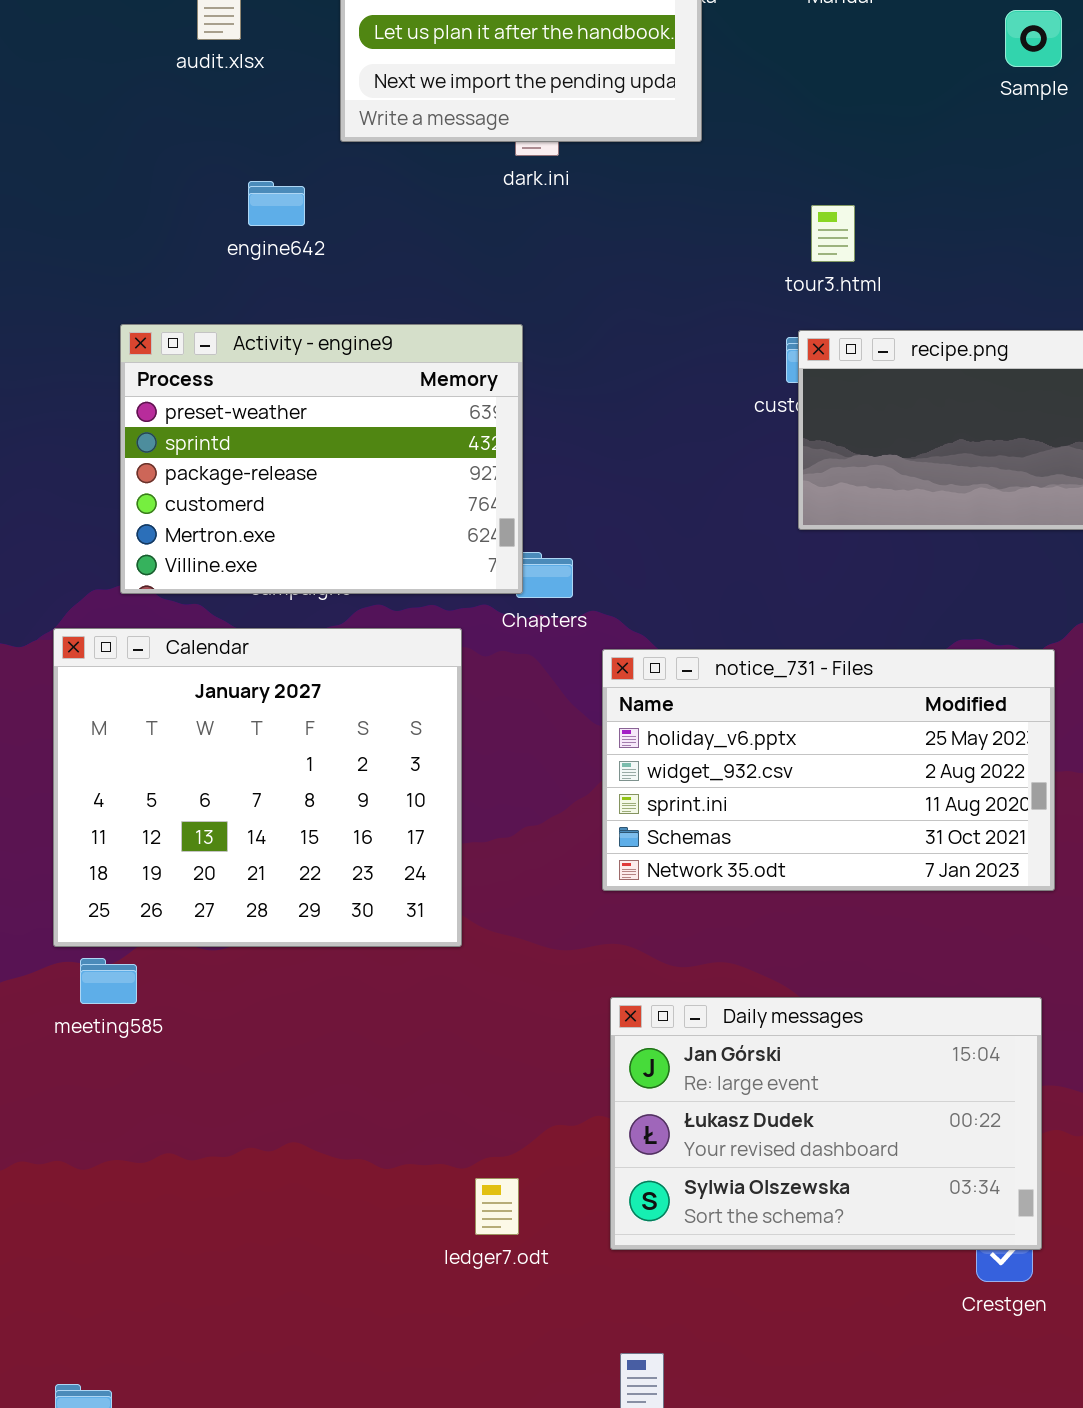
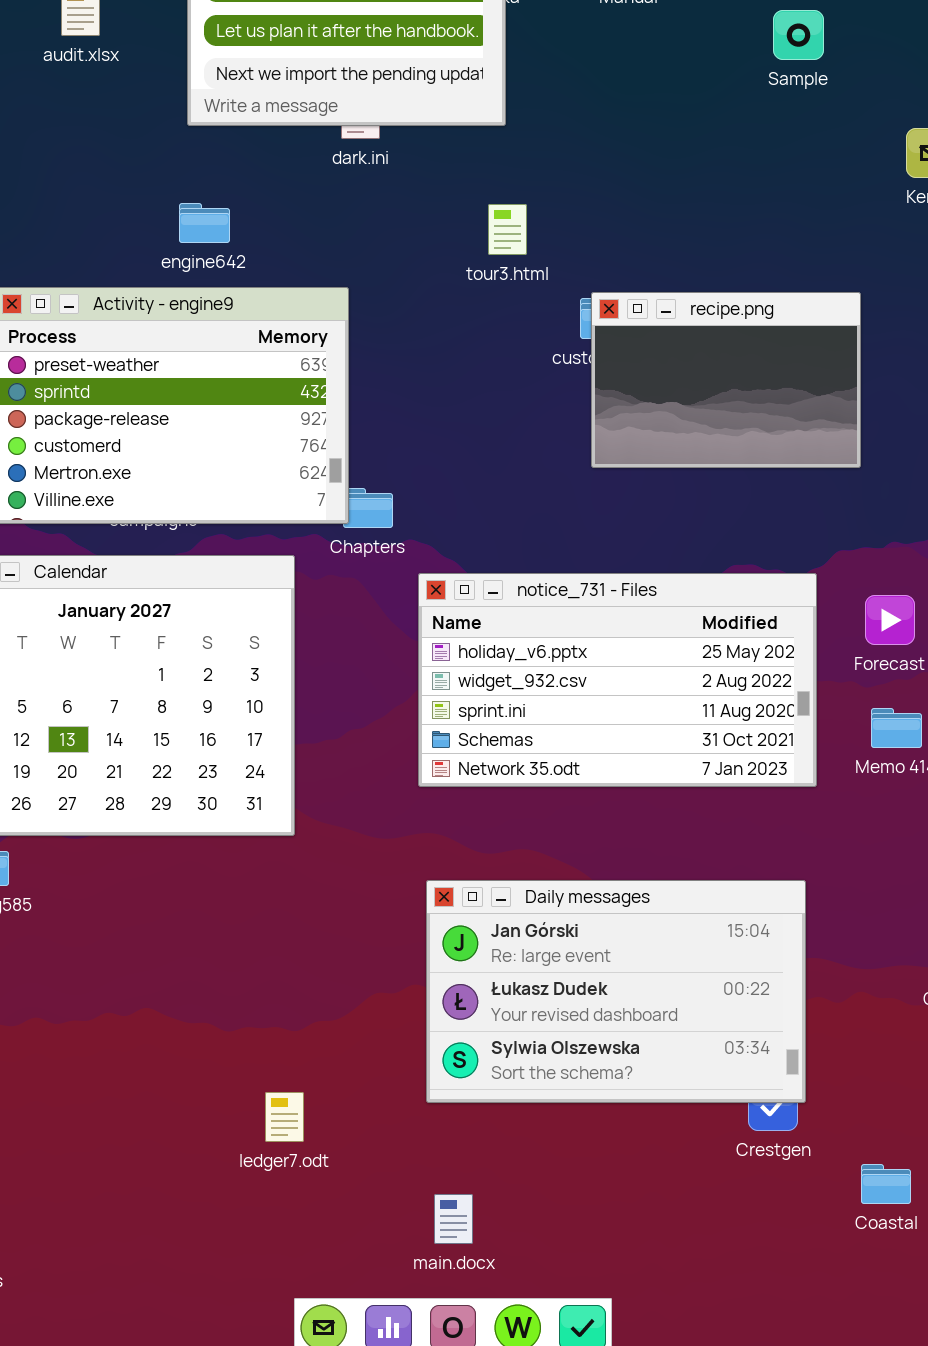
engine642: [248,181,305,226] -> [179,203,230,243], moved
tour3.html: [811,205,855,262] -> [488,204,527,255], moved
ledger7.odt: [475,1178,519,1235] -> [265,1092,304,1142], moved

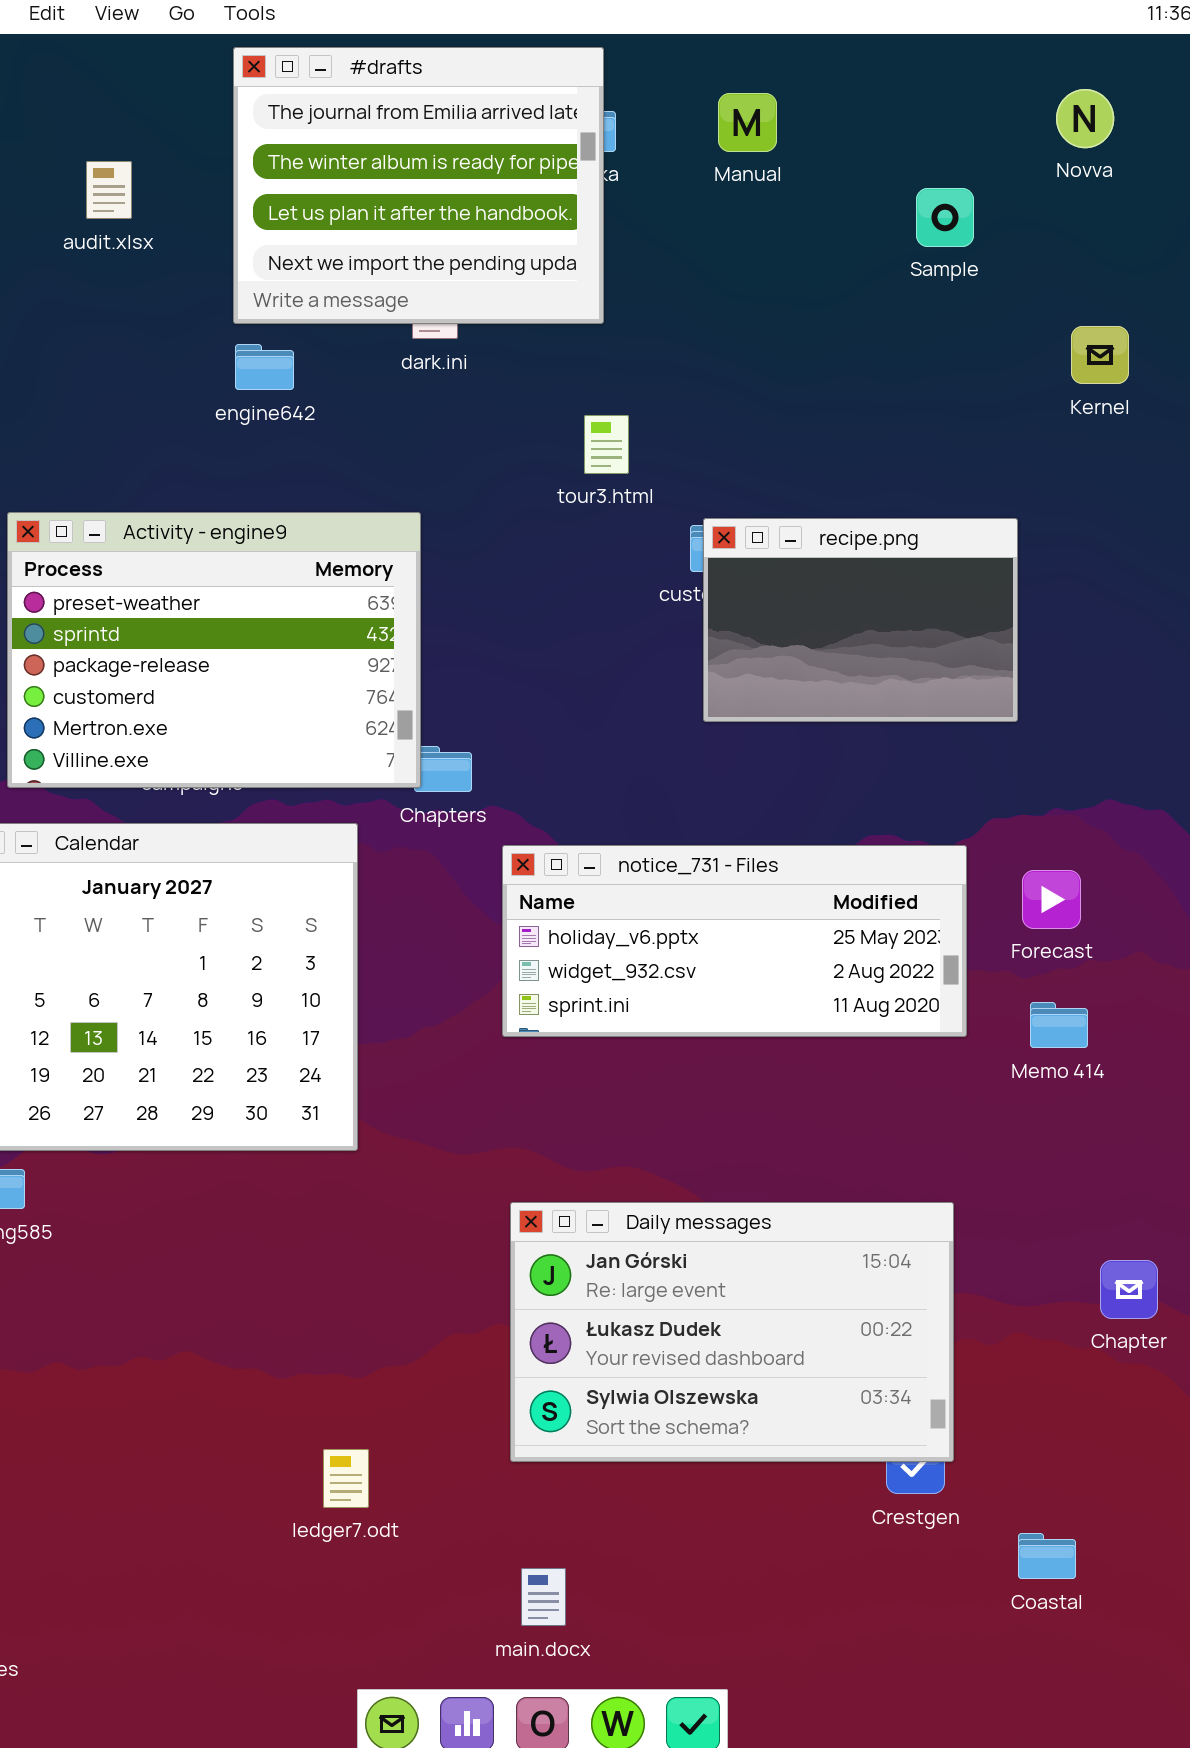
engine642: [179,203,230,243] -> [235,344,294,390], moved
notice_731 - Files: [418,573,817,787] -> [502,845,967,1037], resized

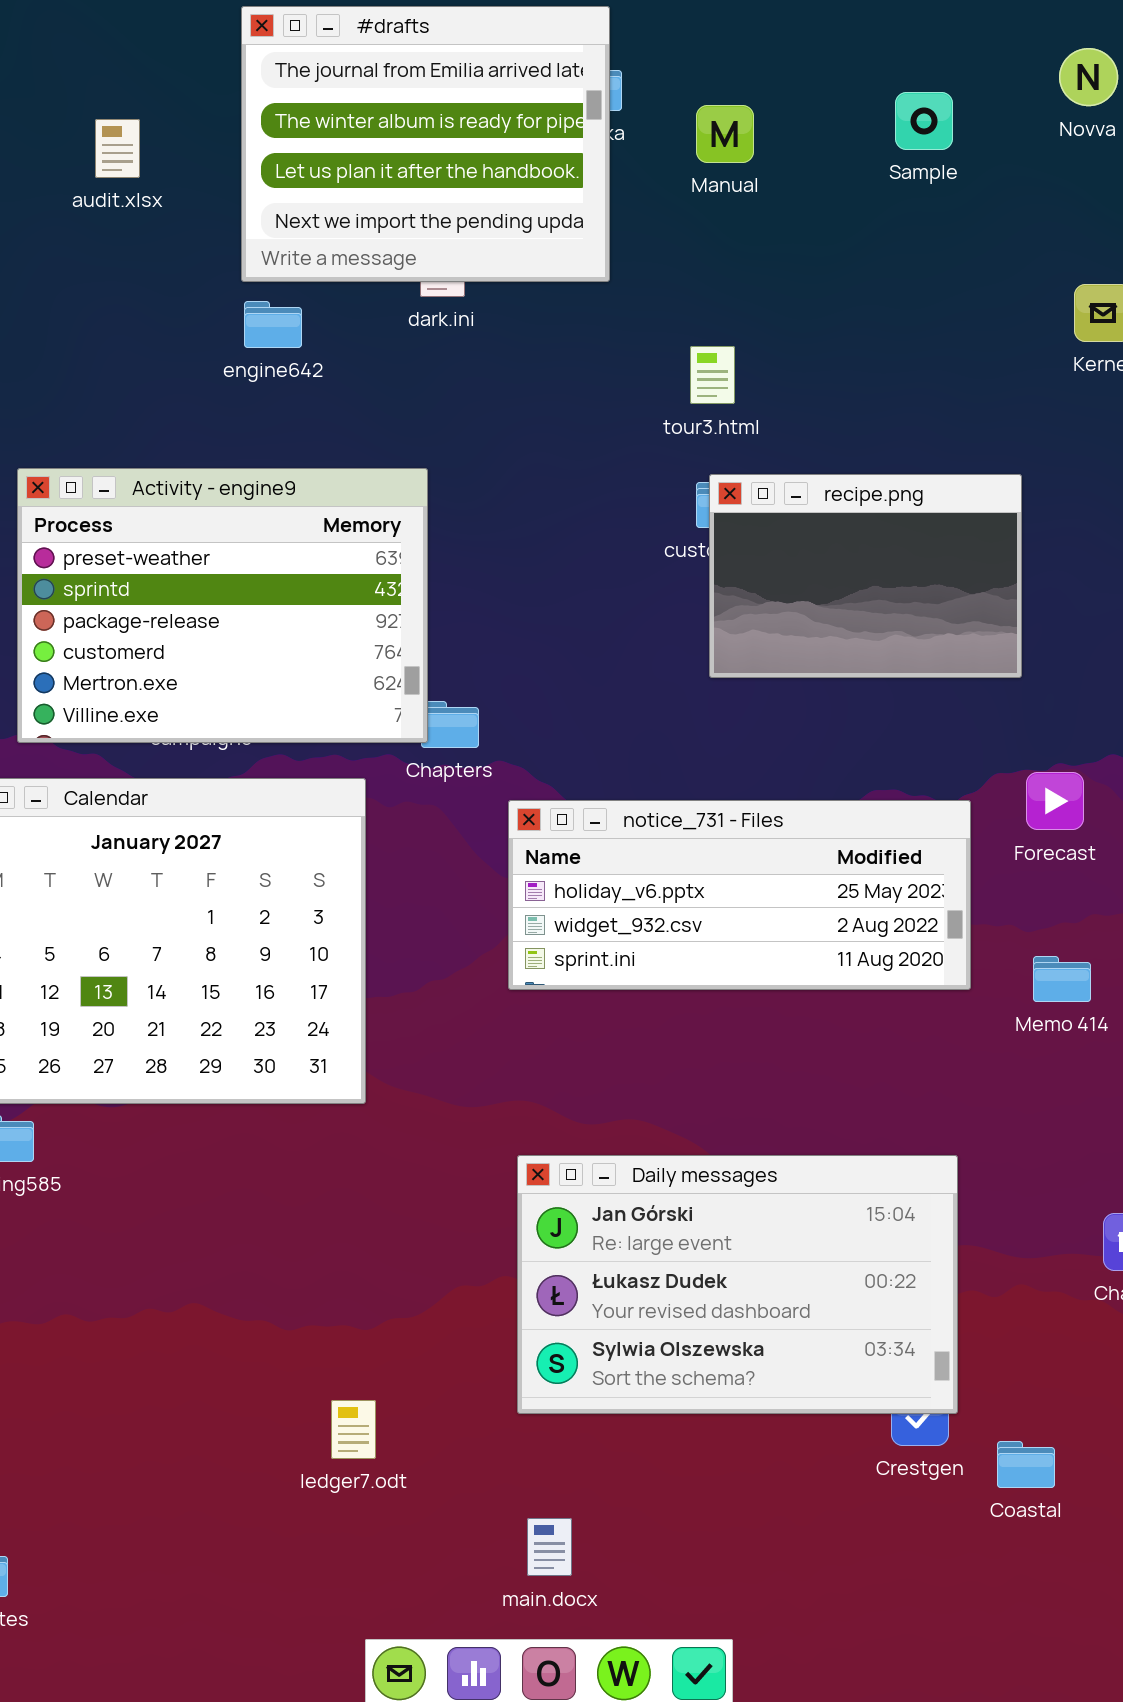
Manual: [718,93,777,152] -> [696,105,754,163], moved
Sample: [916,188,974,247] -> [895,92,953,150], moved
tour3.html: [584,415,629,474] -> [690,346,735,404], moved
Forecast: [1022,870,1081,929] -> [1026,772,1084,830], moved
Coastal: [1018,1533,1076,1579] -> [997,1441,1055,1488], moved

